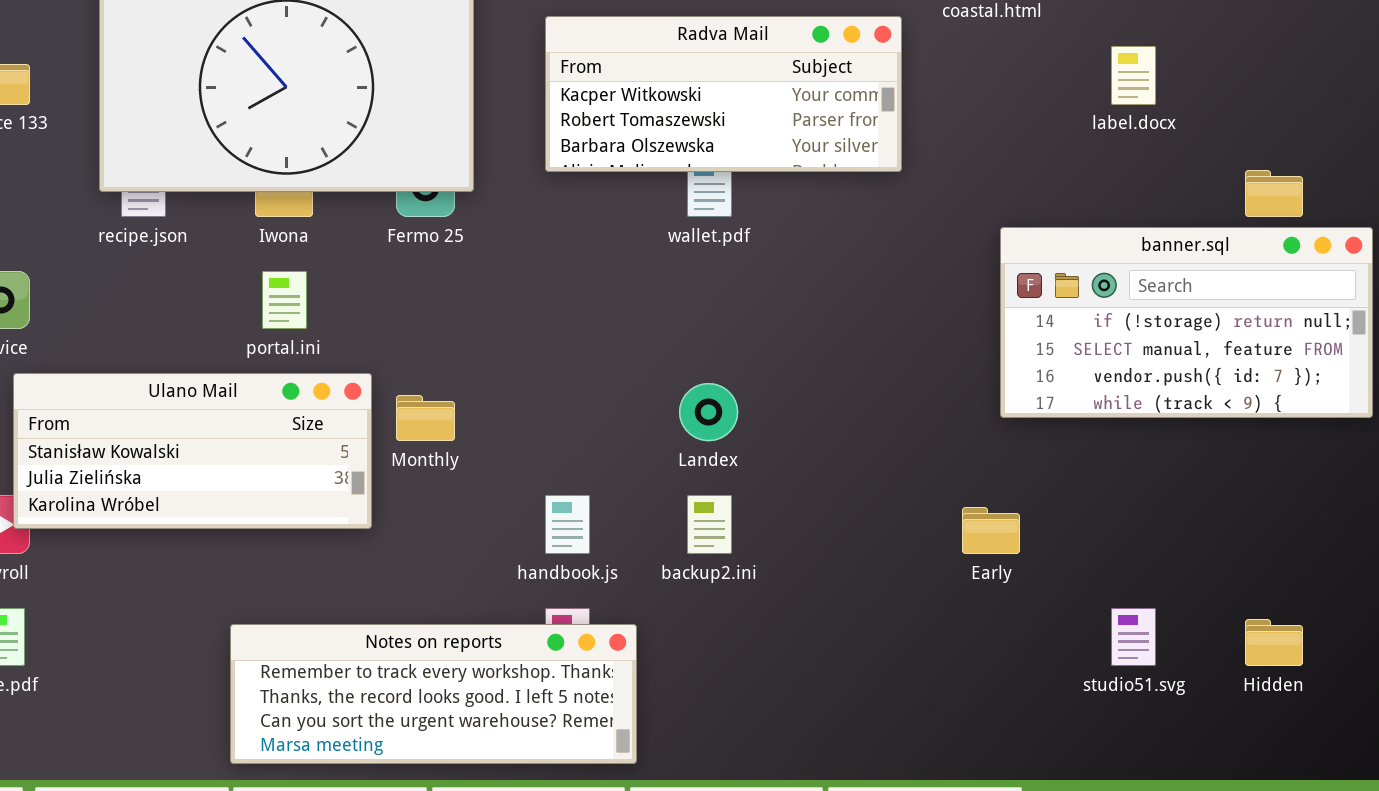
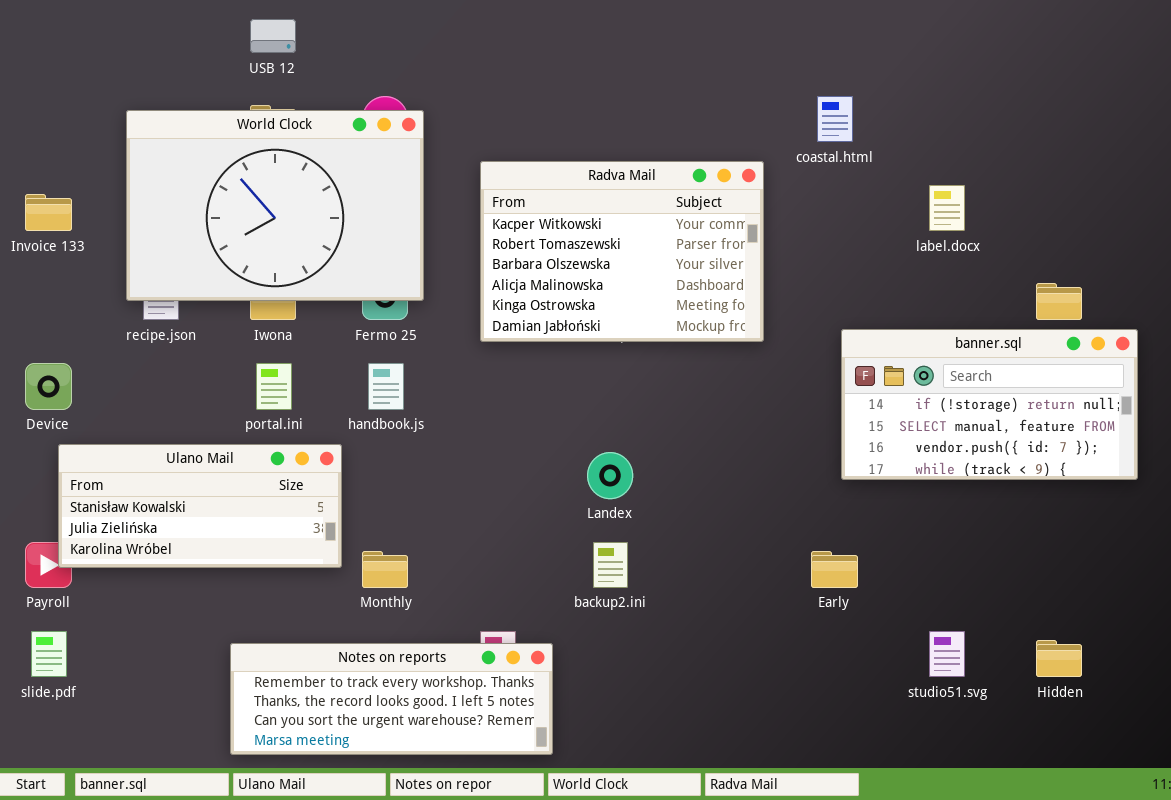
Radva Mail: [545,16,902,172] -> [480,161,764,342], resized
Monthly: [396,395,455,441] -> [362,551,408,588], moved
handbook.js: [545,495,590,554] -> [368,363,404,410], moved

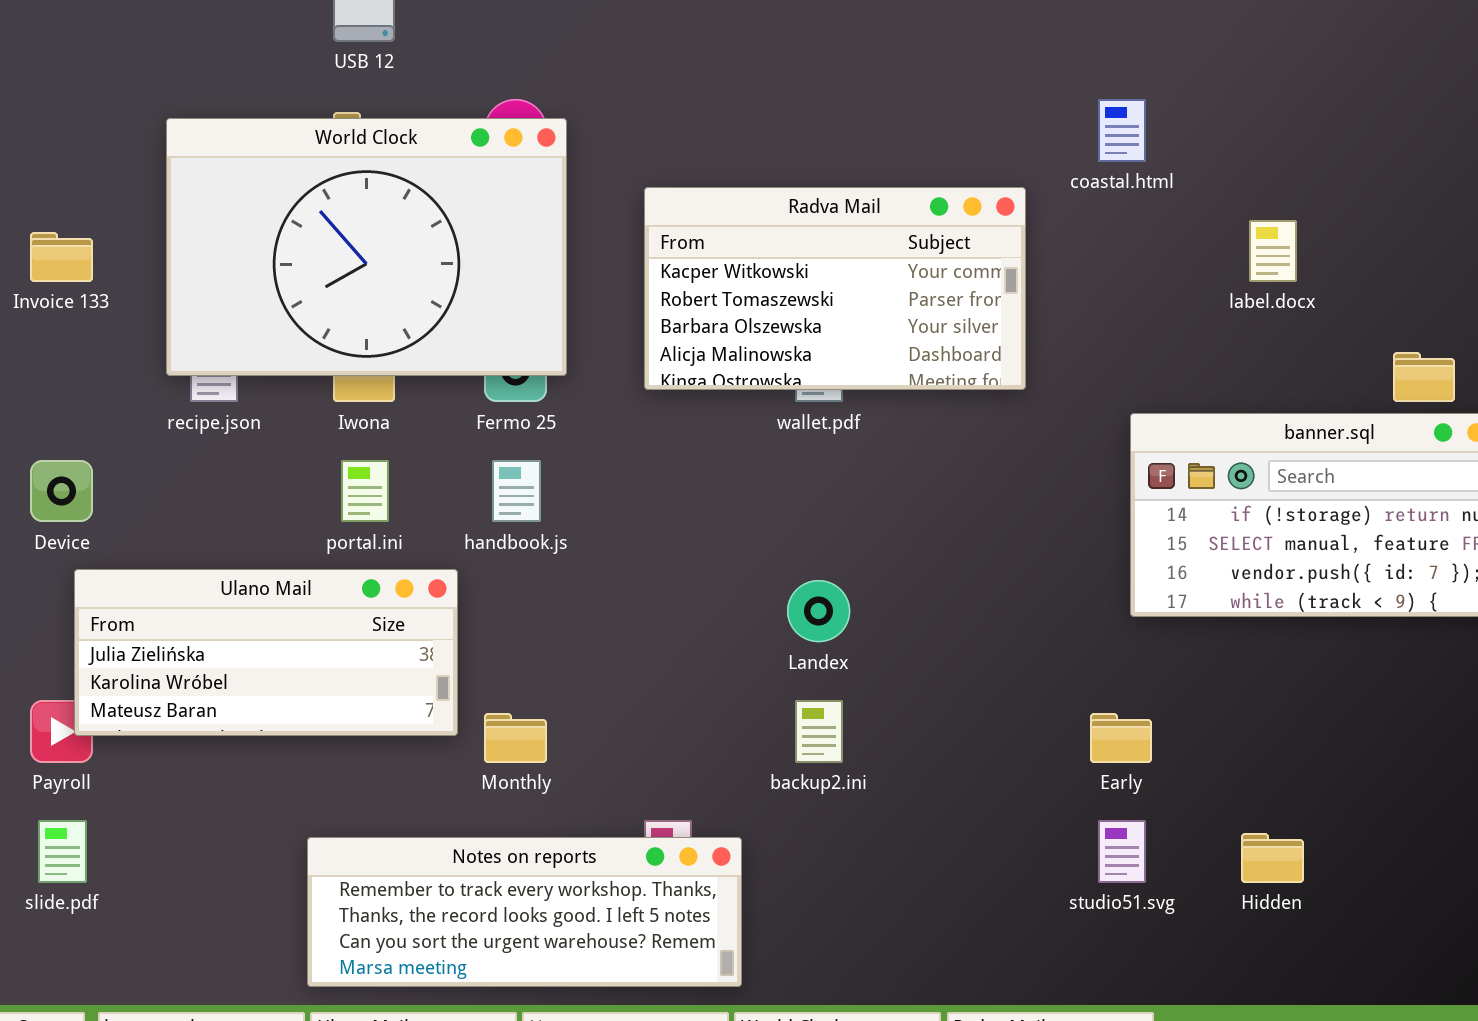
Radva Mail: [480,161,764,342] -> [644,187,1026,390], resized
Ulano Mail: [58,444,342,568] -> [74,569,458,736], scrolled down 1 row
studio51.svg: [929,631,965,677] -> [1098,820,1146,883], moved
Hidden: [1036,640,1082,677] -> [1241,833,1304,883], moved

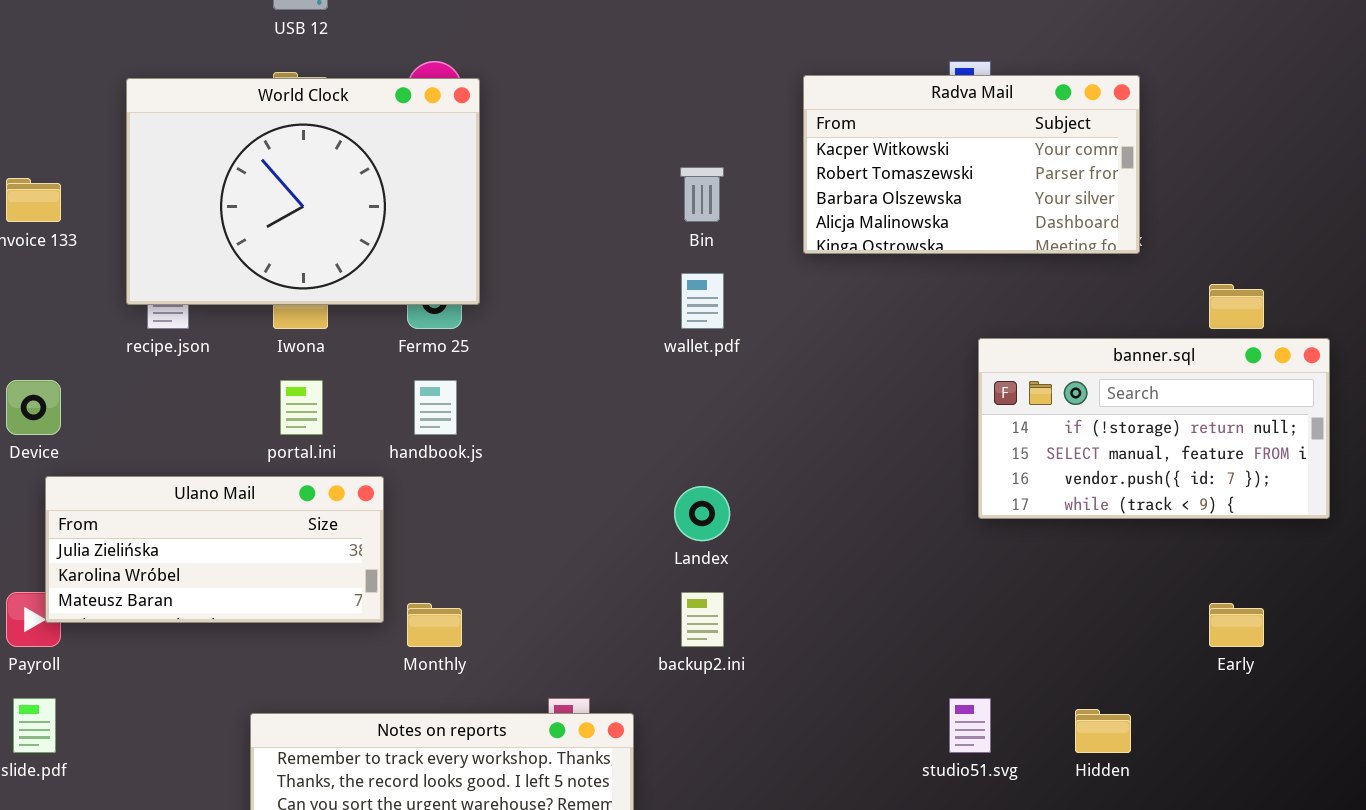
Radva Mail: [644,187,1026,390] -> [803,75,1140,254], moved
Early: [1090,713,1152,763] -> [1209,603,1264,647], moved

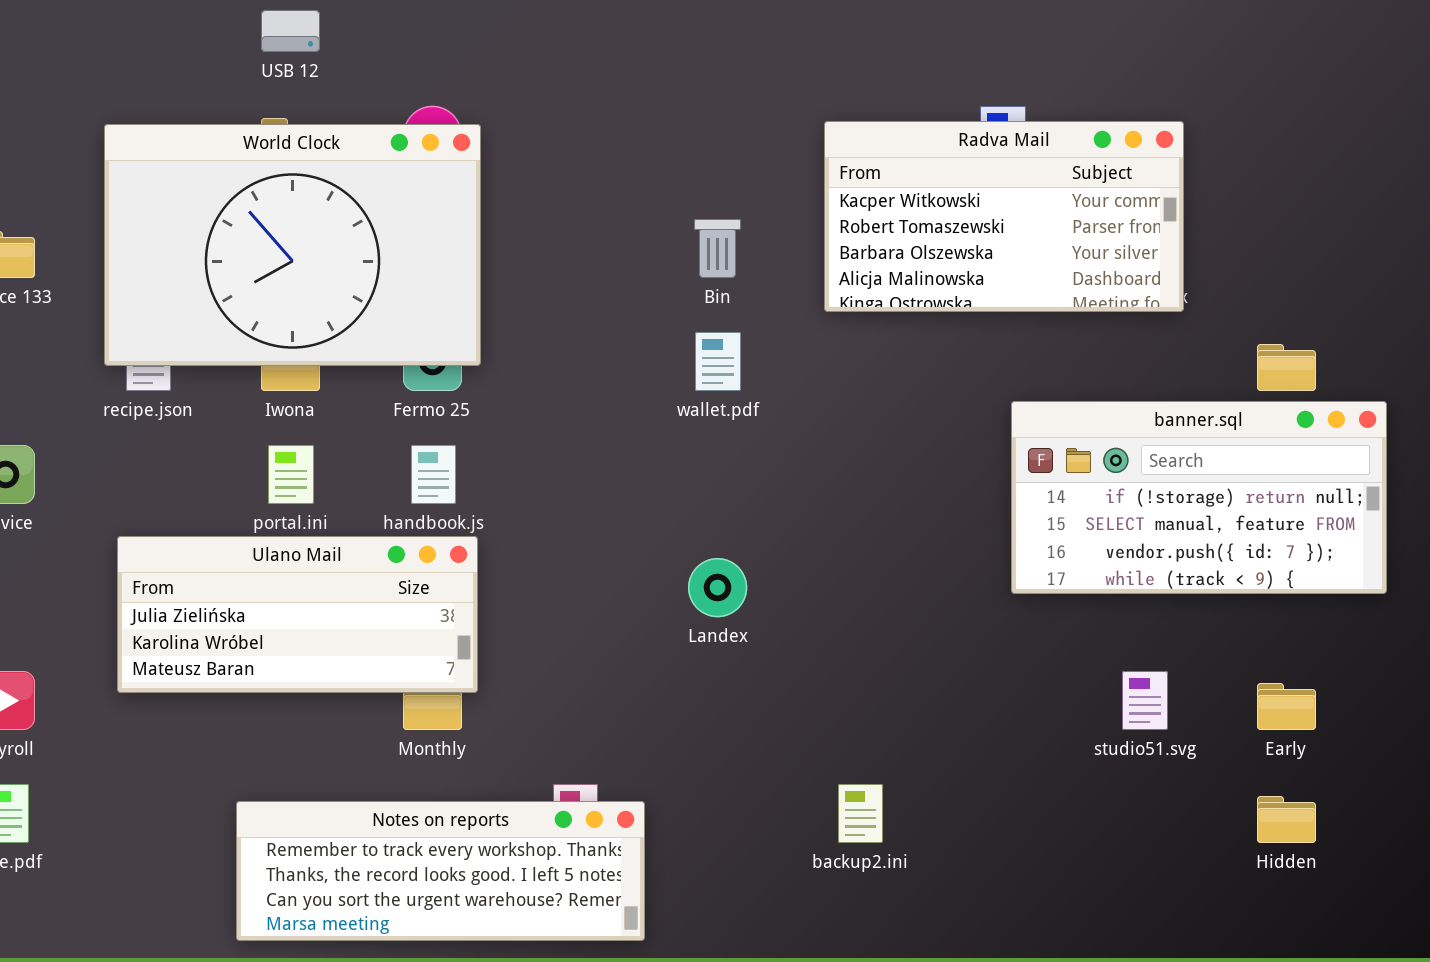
Ulano Mail: [45,476,384,623] -> [117,536,478,693], moved
backup2.ini: [681,592,724,647] -> [838,784,883,843], moved
studio51.svg: [949,698,991,753] -> [1122,671,1168,730], moved
Hidden: [1075,709,1131,753] -> [1257,796,1316,843], moved

